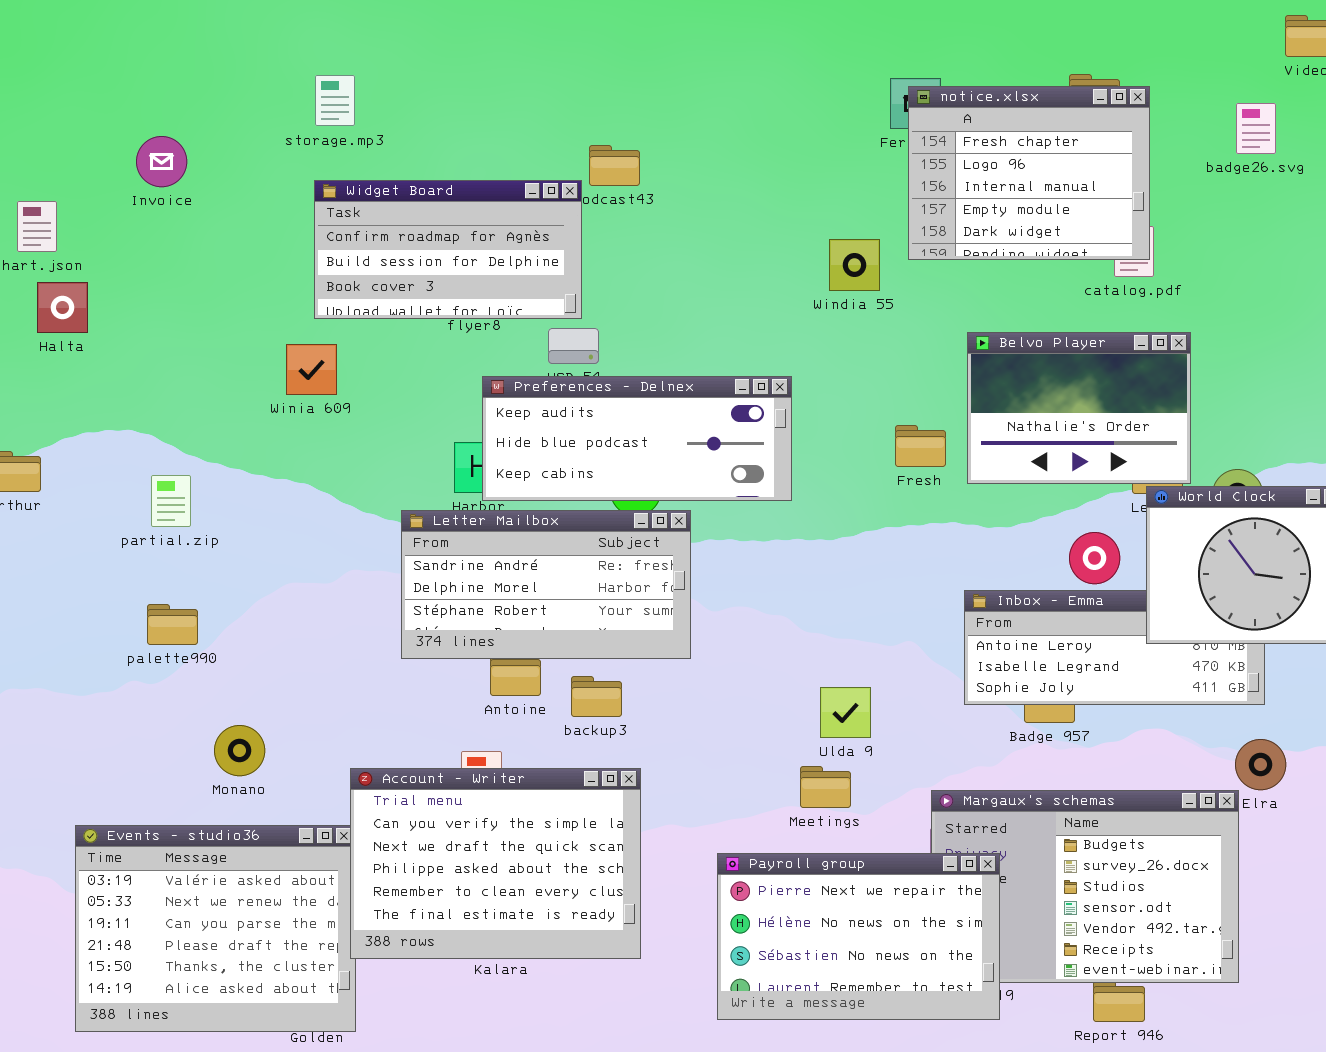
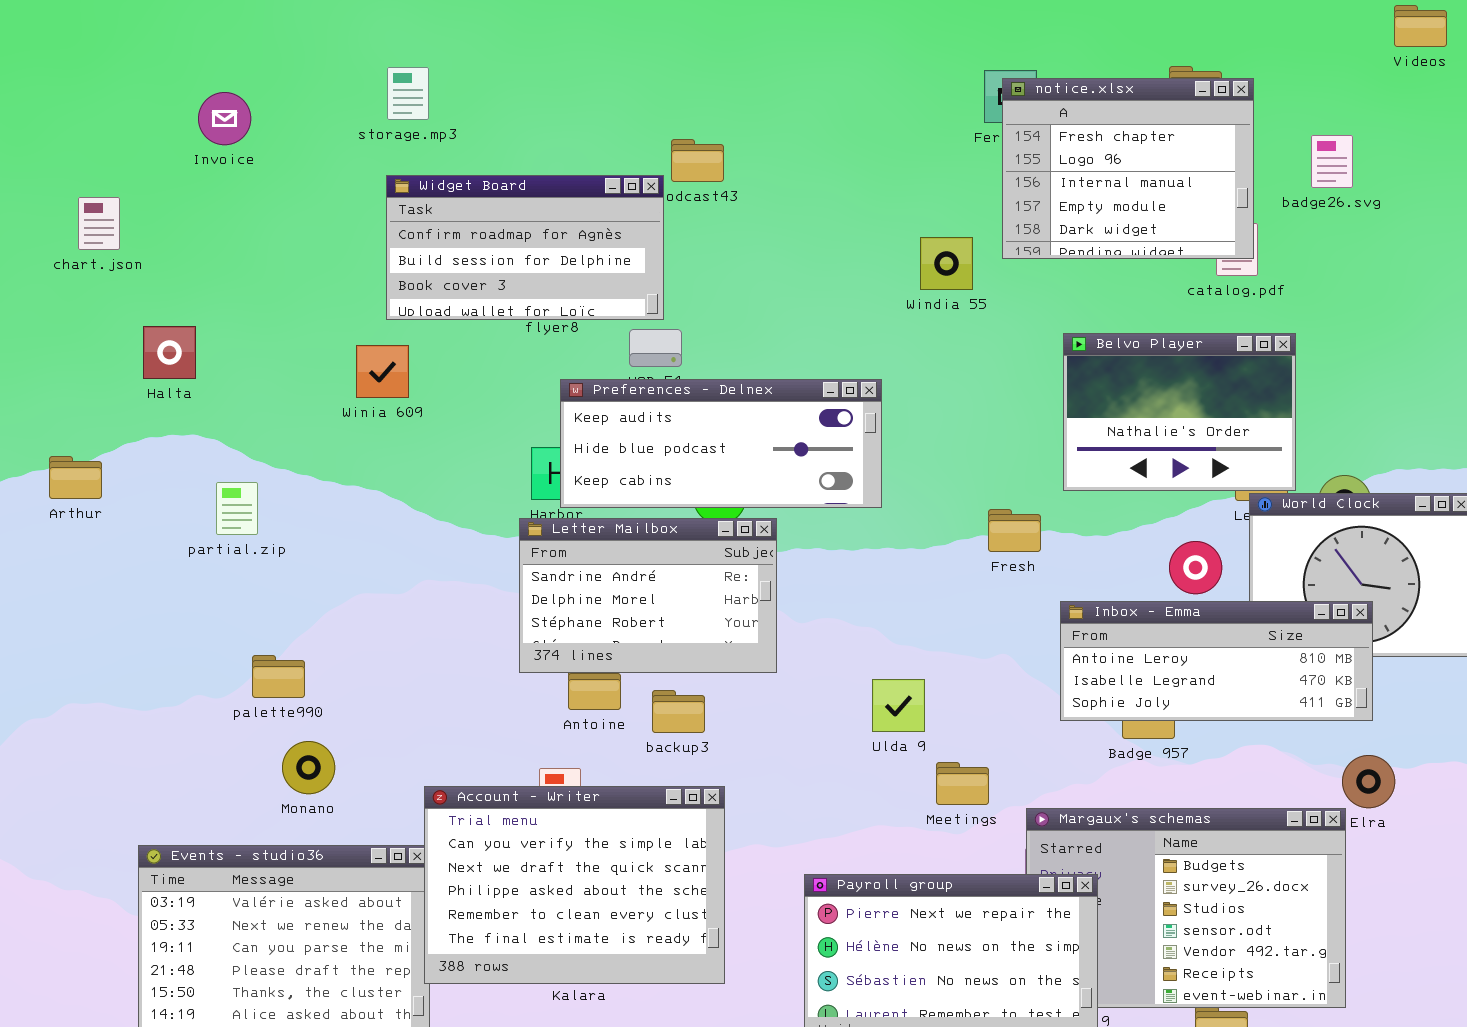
badge26.svg: [1236,103,1276,154] -> [1311,135,1353,188], moved
Invoice: [136,136,187,187] -> [198,92,251,145], moved
Halta: [37,282,88,333] -> [143,326,196,379], moved
Fresh: [895,425,946,467] -> [988,509,1041,552], moved
Letter Mailbox: [401,510,691,659] -> [519,518,777,673], resized
Inbox - Emma: [964,590,1265,705] -> [1060,601,1373,721], raised
palette990: [147,604,198,645] -> [252,655,305,698], moved
Ulda 9: [820,687,871,738] -> [872,679,925,732], moved
Meetings: [800,766,851,808] -> [936,762,989,805], moved

